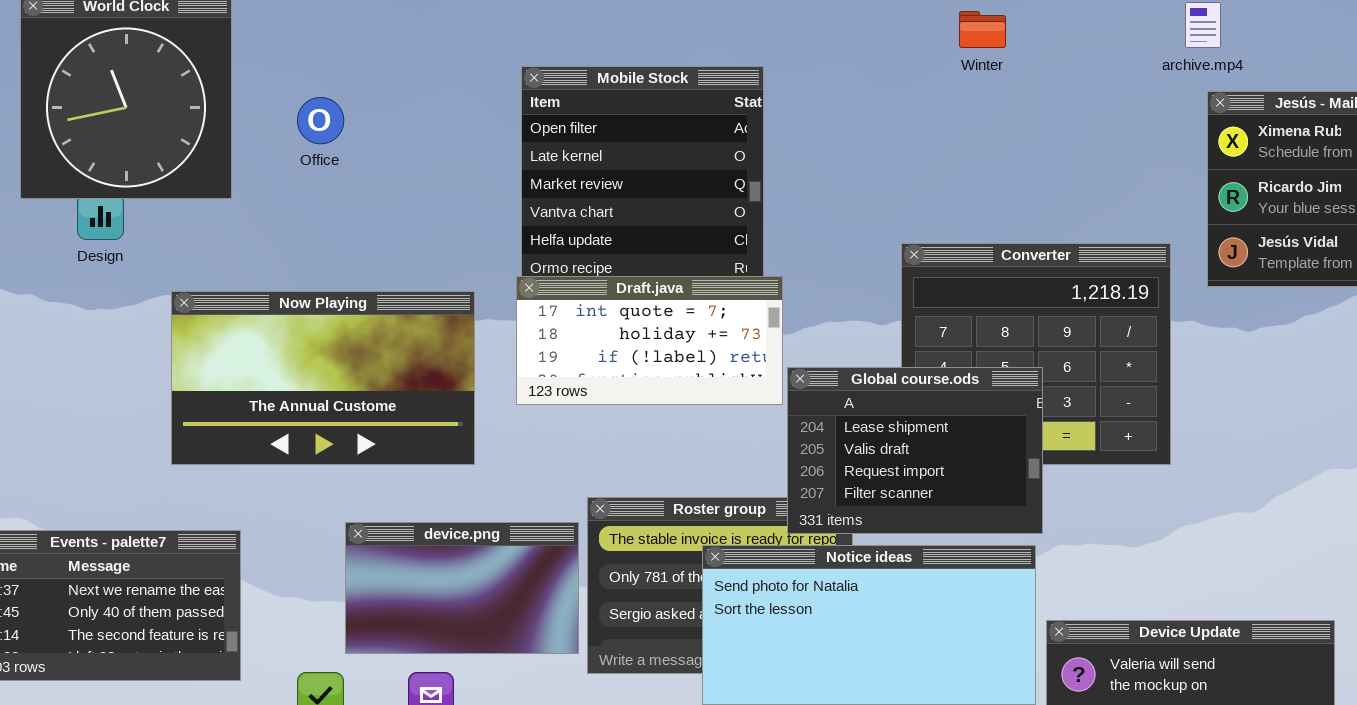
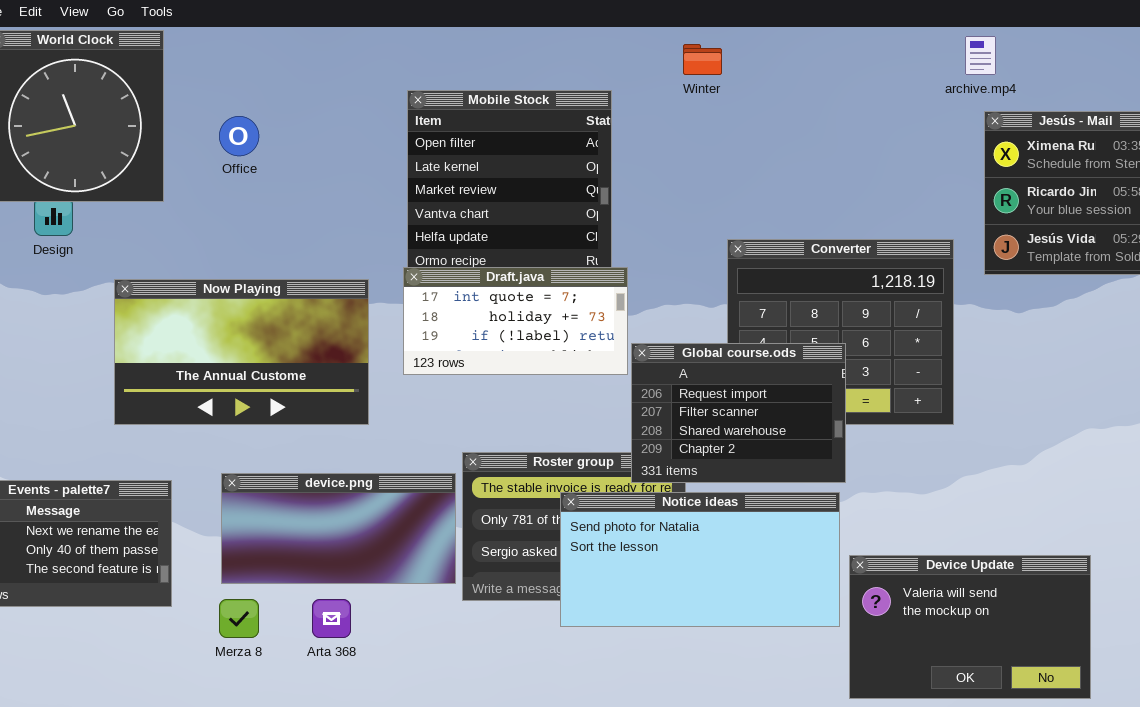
Winter: [959,11,1006,48] -> [683,44,722,75], moved
Global course.ods: [787,367,1043,534] -> [631,343,846,483], scrolled down 2 rows
device.png: [345,522,579,654] -> [221,473,456,584], resized

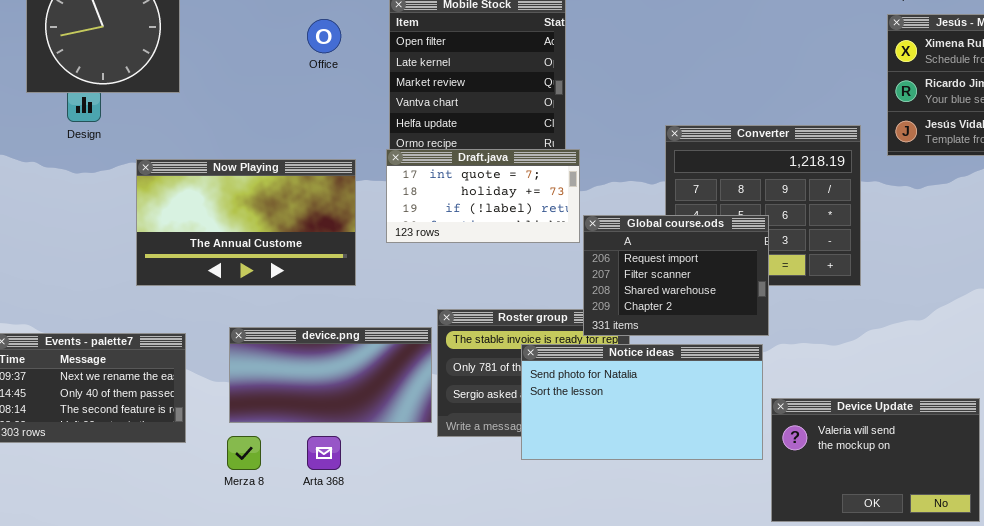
Office: [219,116,259,156] -> [307,19,341,53], moved

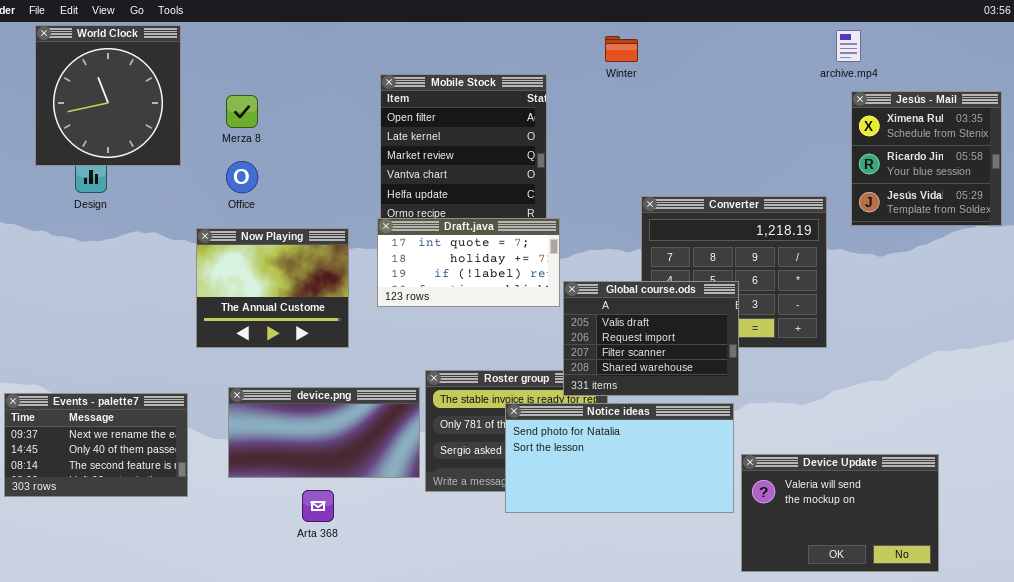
Office: [307,19,341,53] -> [226,161,258,193], moved
Now Playing: [136,159,356,286] -> [196,228,349,348], resized
Global course.ods: [583,215,769,336] -> [563,281,739,396], scrolled up 1 row
Merza 8: [227,436,261,470] -> [226,95,258,128], moved

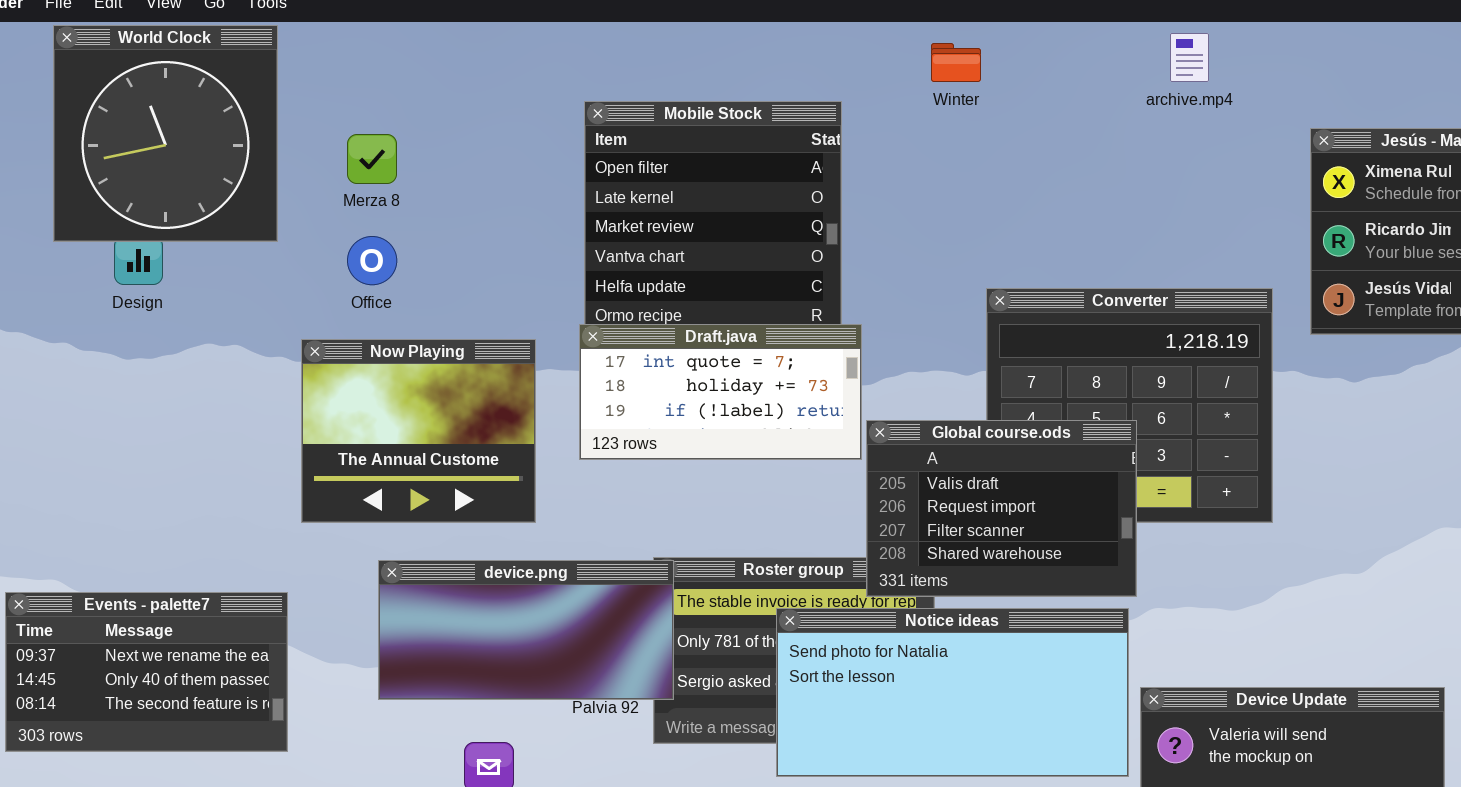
archive.mp4: [836,30,861,62] -> [1170,33,1209,82], moved
device.png: [228,387,420,478] -> [378,560,674,700], moved

